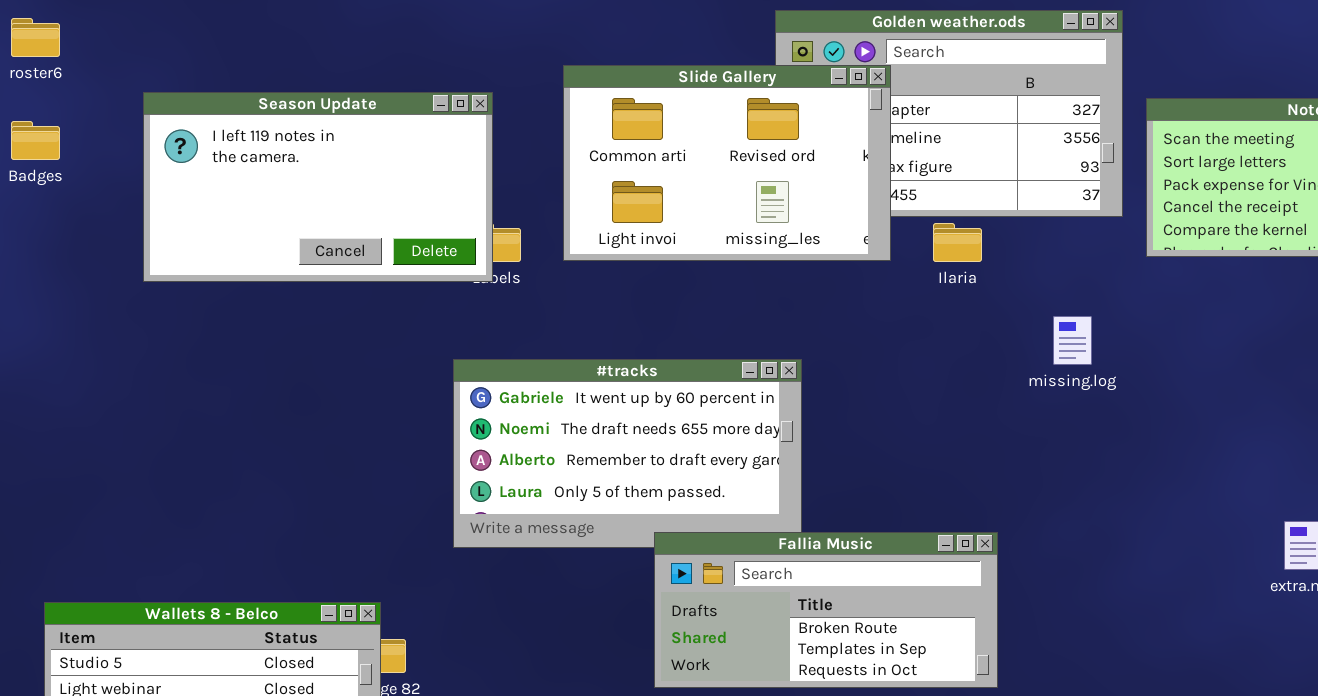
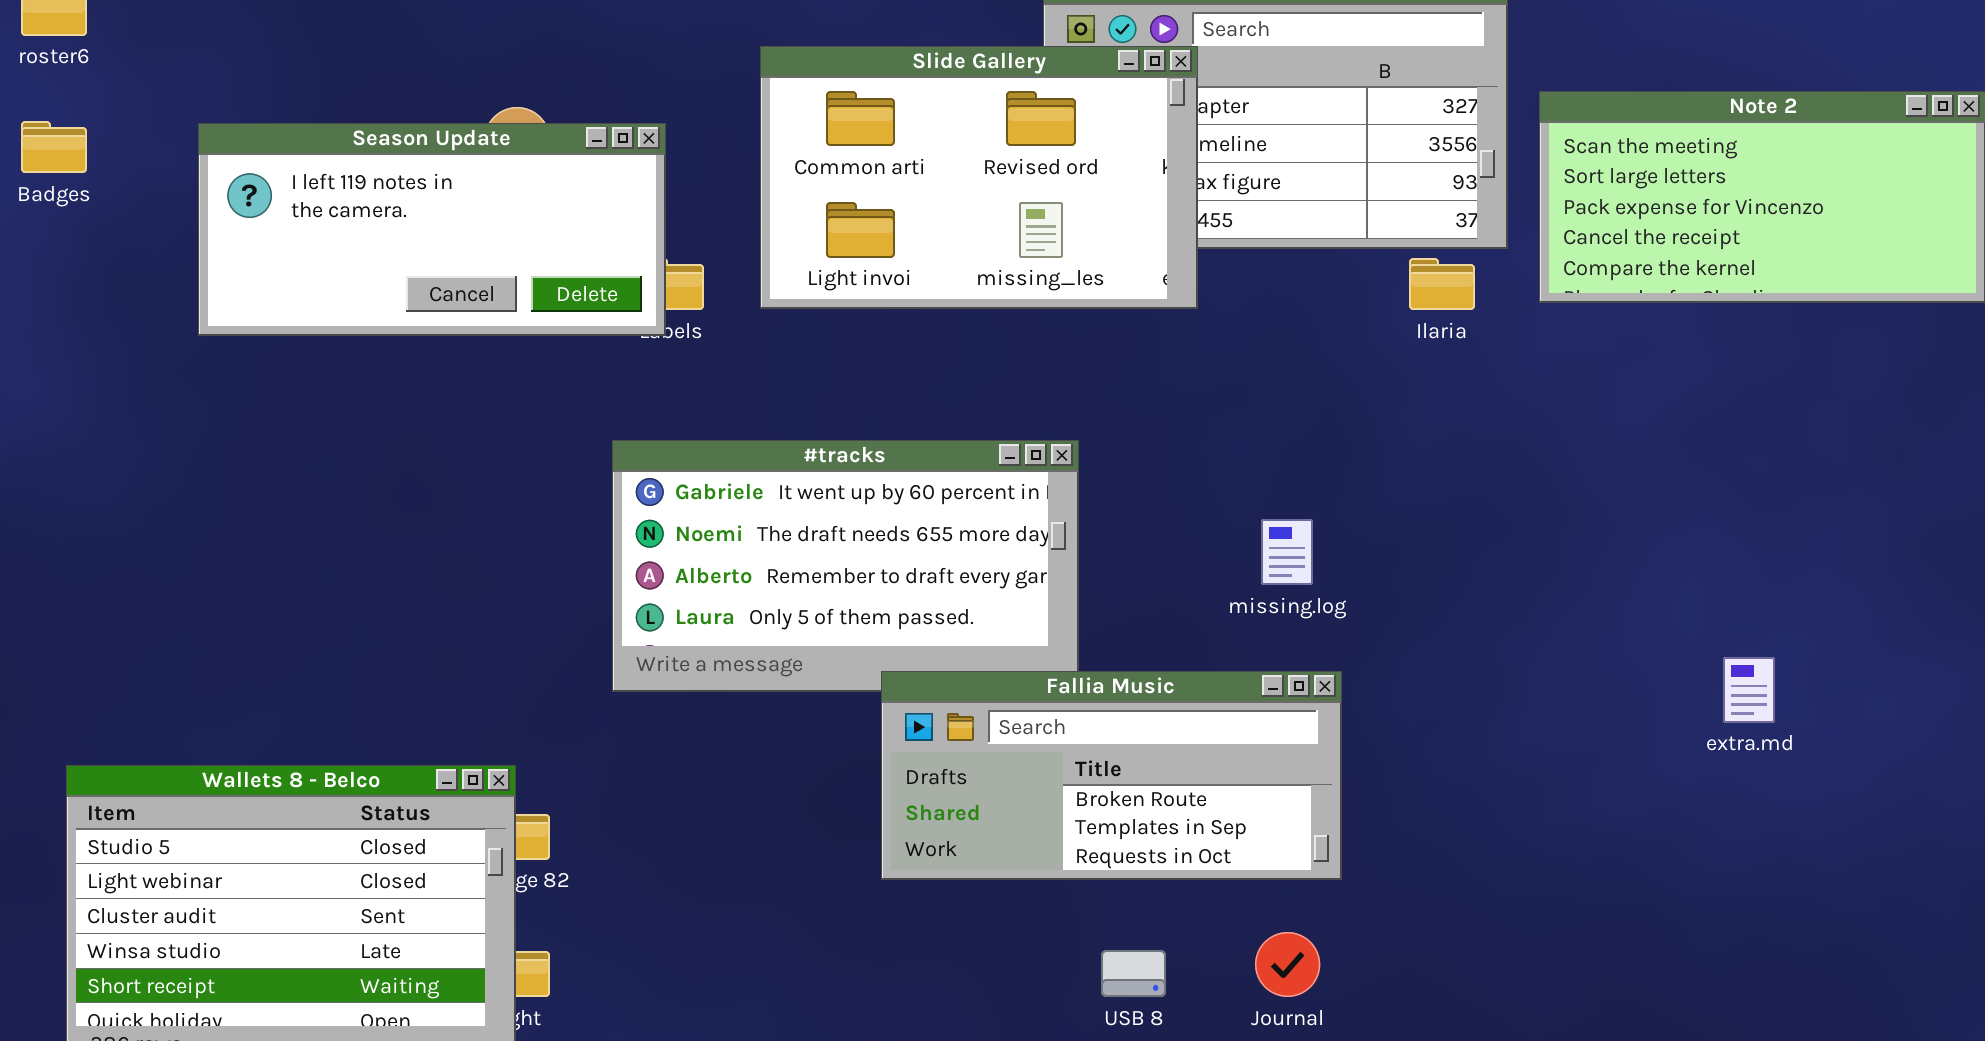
Season Update: [143,92,493,282] -> [198,123,666,336], resized
Ilaria: [933,223,982,262] -> [1409,258,1475,310], moved
missing.log: [1053,316,1092,365] -> [1261,519,1313,585], moved

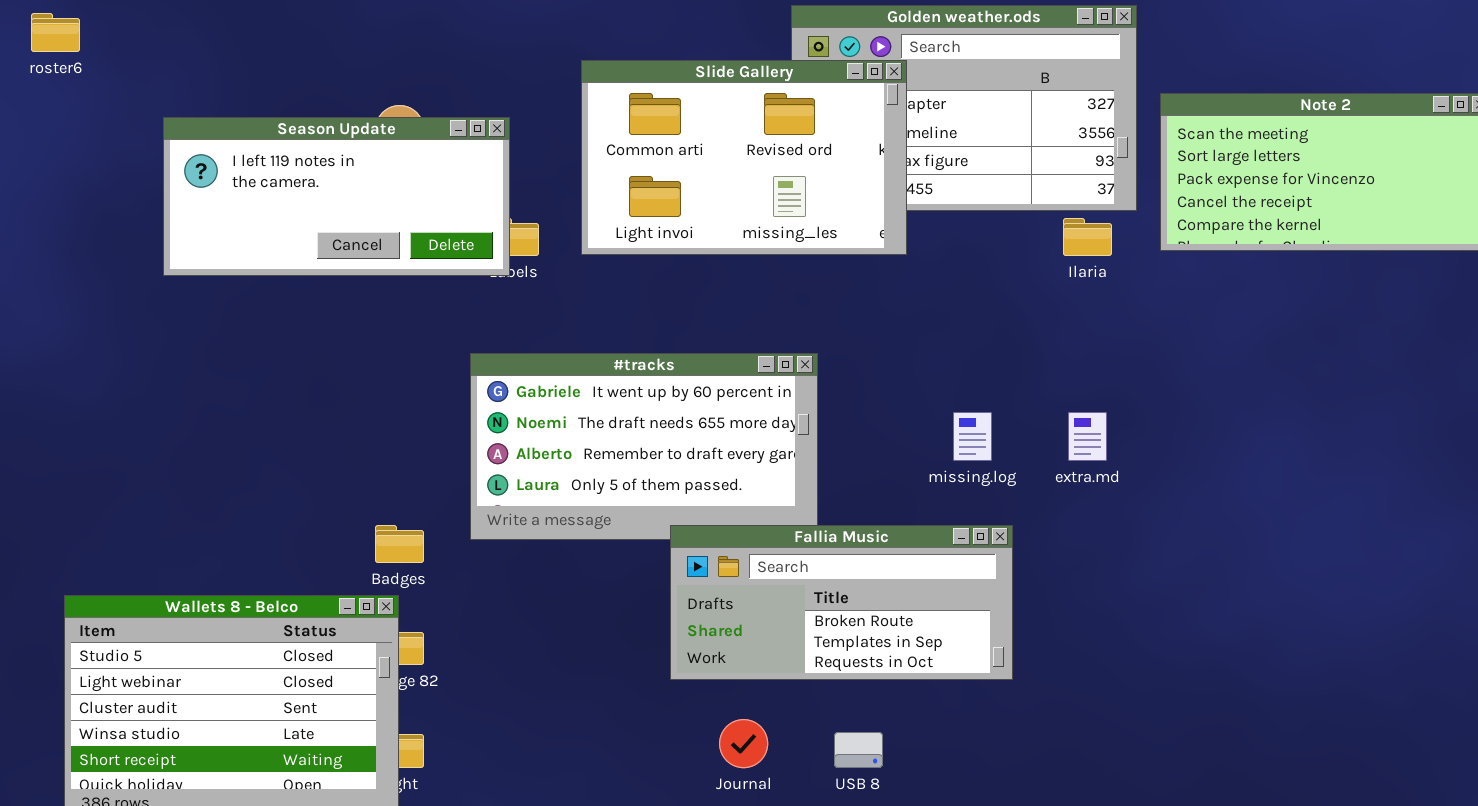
Badges: [21,121,87,173] -> [375,525,424,563], moved
extra.md: [1723,657,1775,723] -> [1068,412,1107,461], moved
Journal: [1255,932,1320,997] -> [719,719,768,768], moved

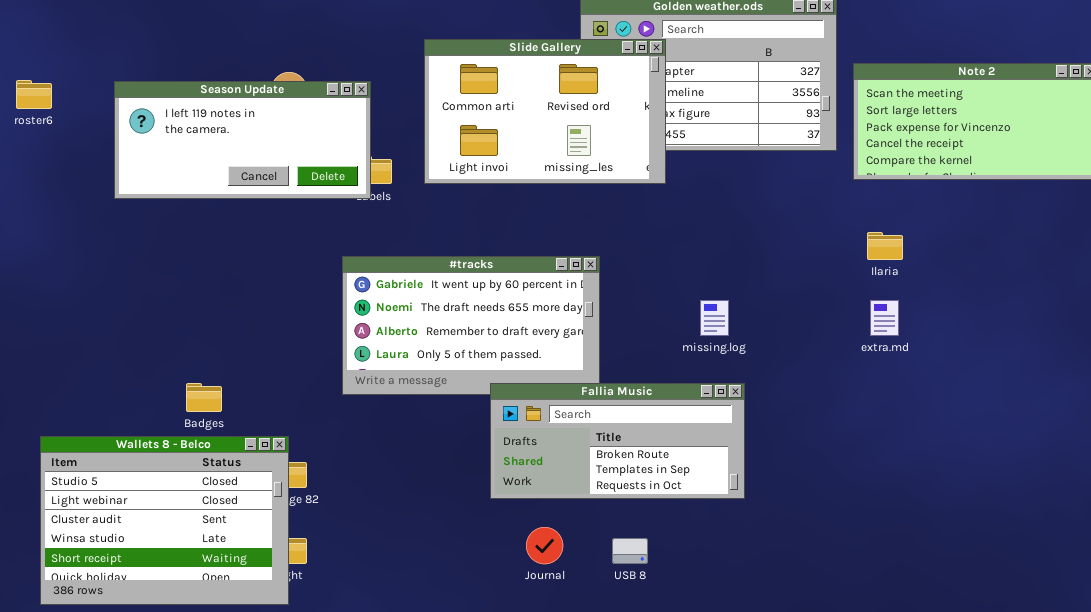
roster6: [31,13,80,52] -> [16,80,52,109], moved
Ilaria: [1063,218,1112,256] -> [867,232,903,260], moved
extra.md: [1068,412,1107,461] -> [870,300,899,336], moved
Badges: [375,525,424,563] -> [186,383,222,412], moved

